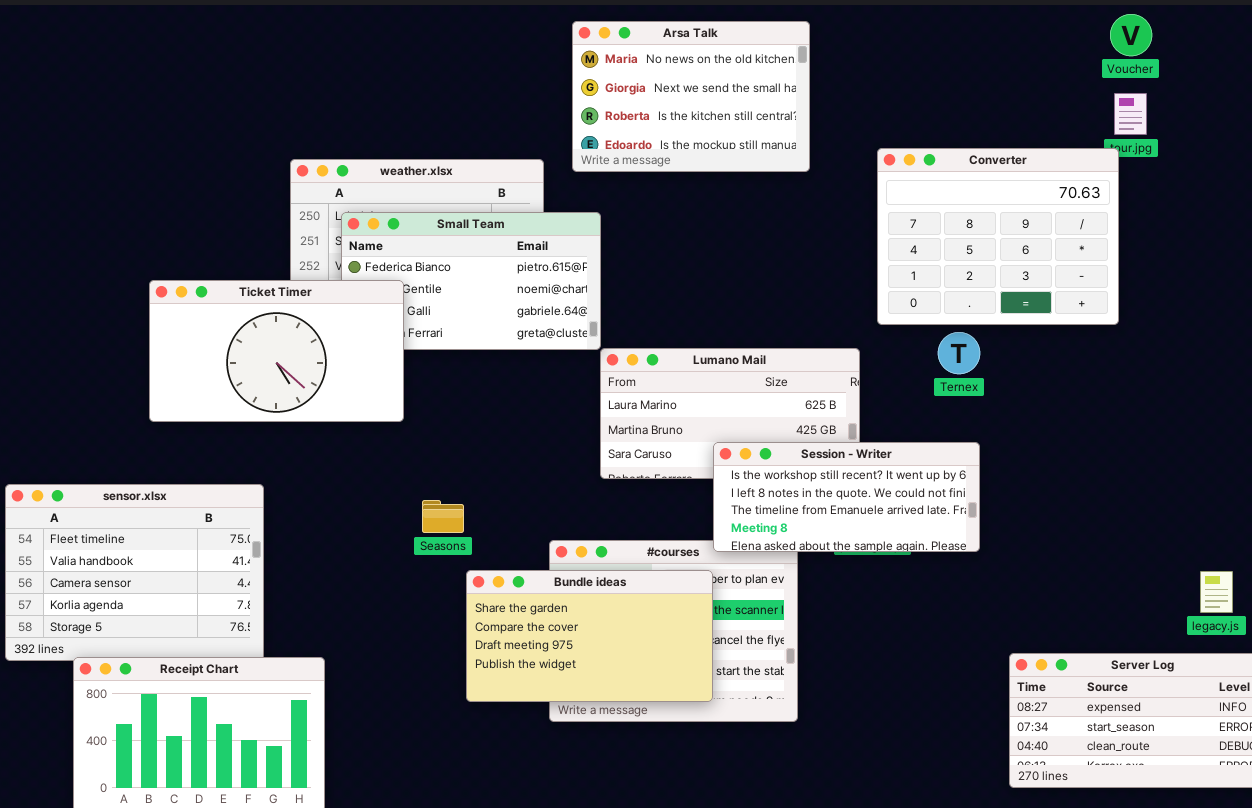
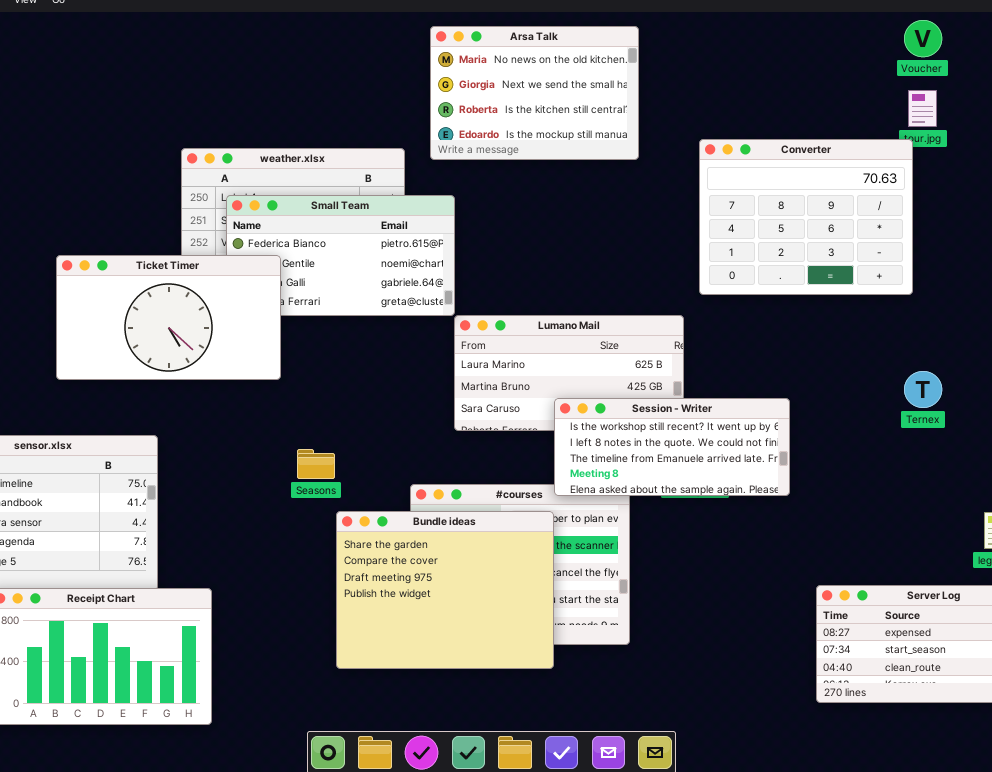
Ternex: [938,332,980,374] -> [904,371,942,408], moved
Bundle ideas: [466,570,713,702] -> [336,511,554,669], resized

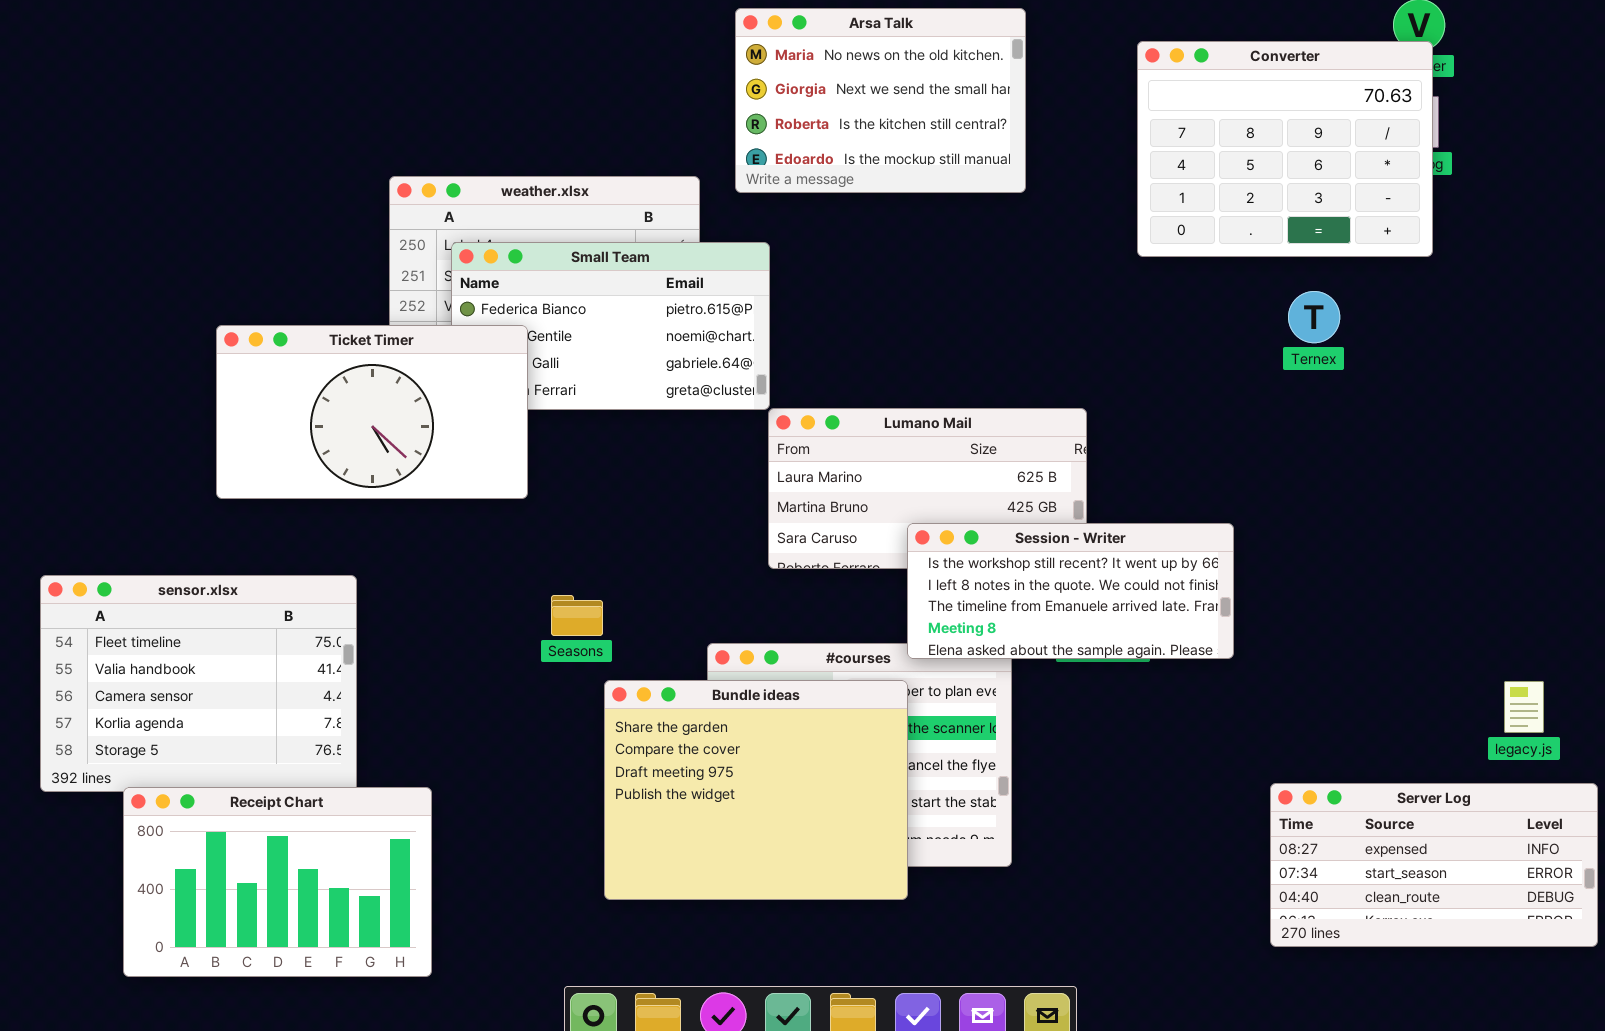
Converter: [699,139,913,295] -> [1137,41,1433,257], moved
Ternex: [904,371,942,408] -> [1288,291,1340,343], moved

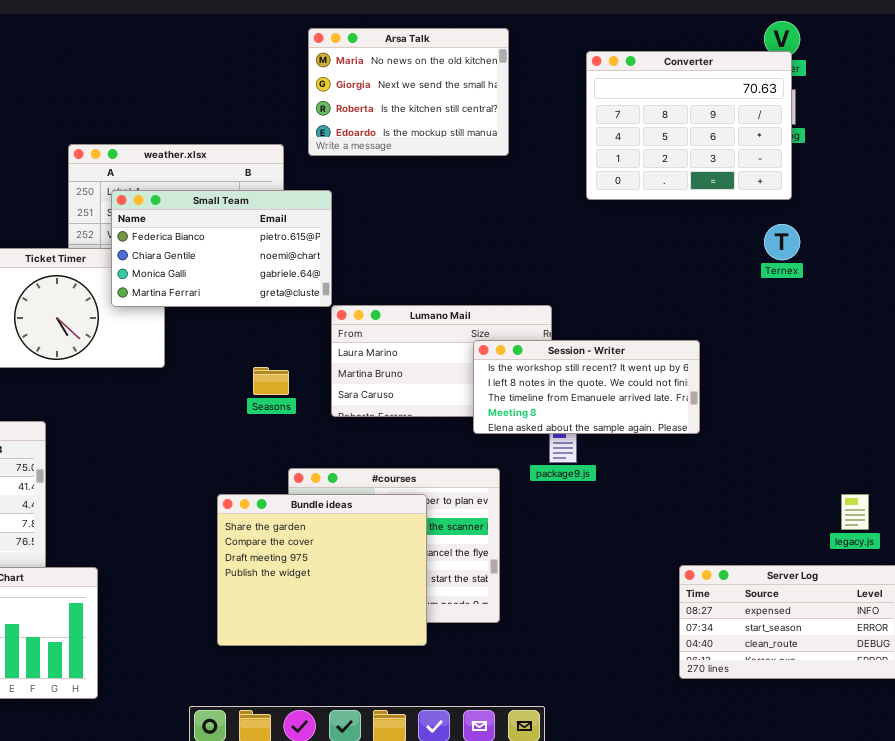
Small Team: [451,242,770,410] -> [111,190,332,307], raised
Ternex: [1288,291,1340,343] -> [764,224,800,260], moved
Session - Writer: [907,523,1234,659] -> [473,340,700,434], moved
Seasons: [551,595,603,636] -> [253,367,289,395], moved

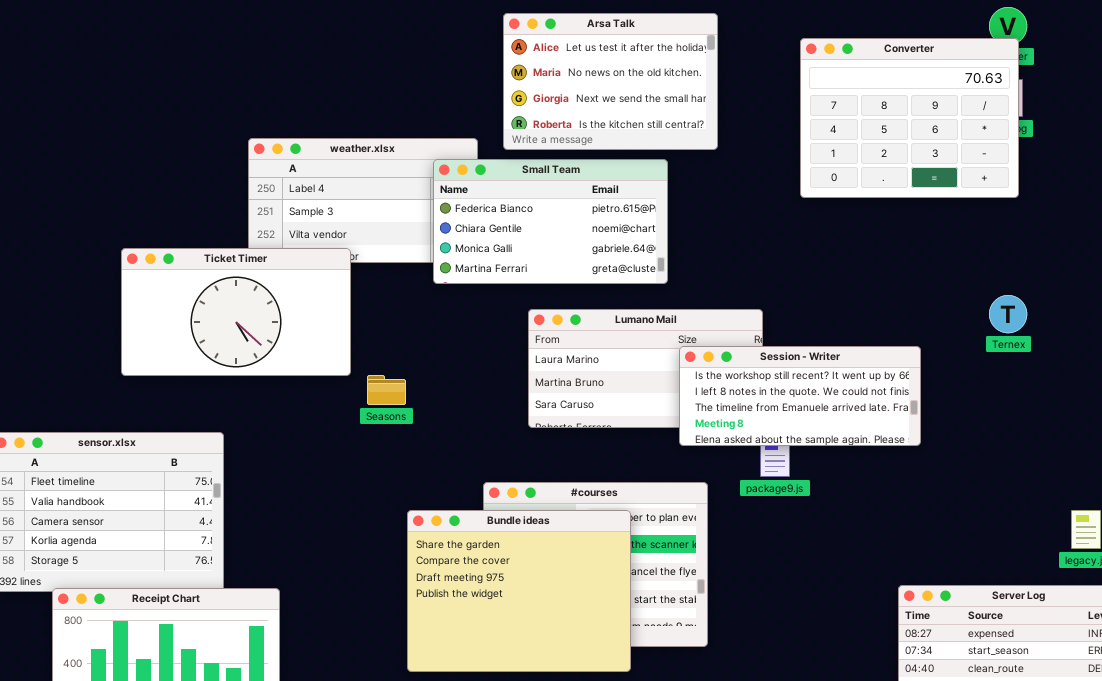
Arsa Talk: [308,28,509,156] -> [503,13,718,150], scrolled up 1 row
Small Team: [111,190,332,307] -> [433,159,668,284], moved
Ternex: [764,224,800,260] -> [989,295,1027,333], moved
Seasons: [253,367,289,395] -> [367,375,406,405], moved

